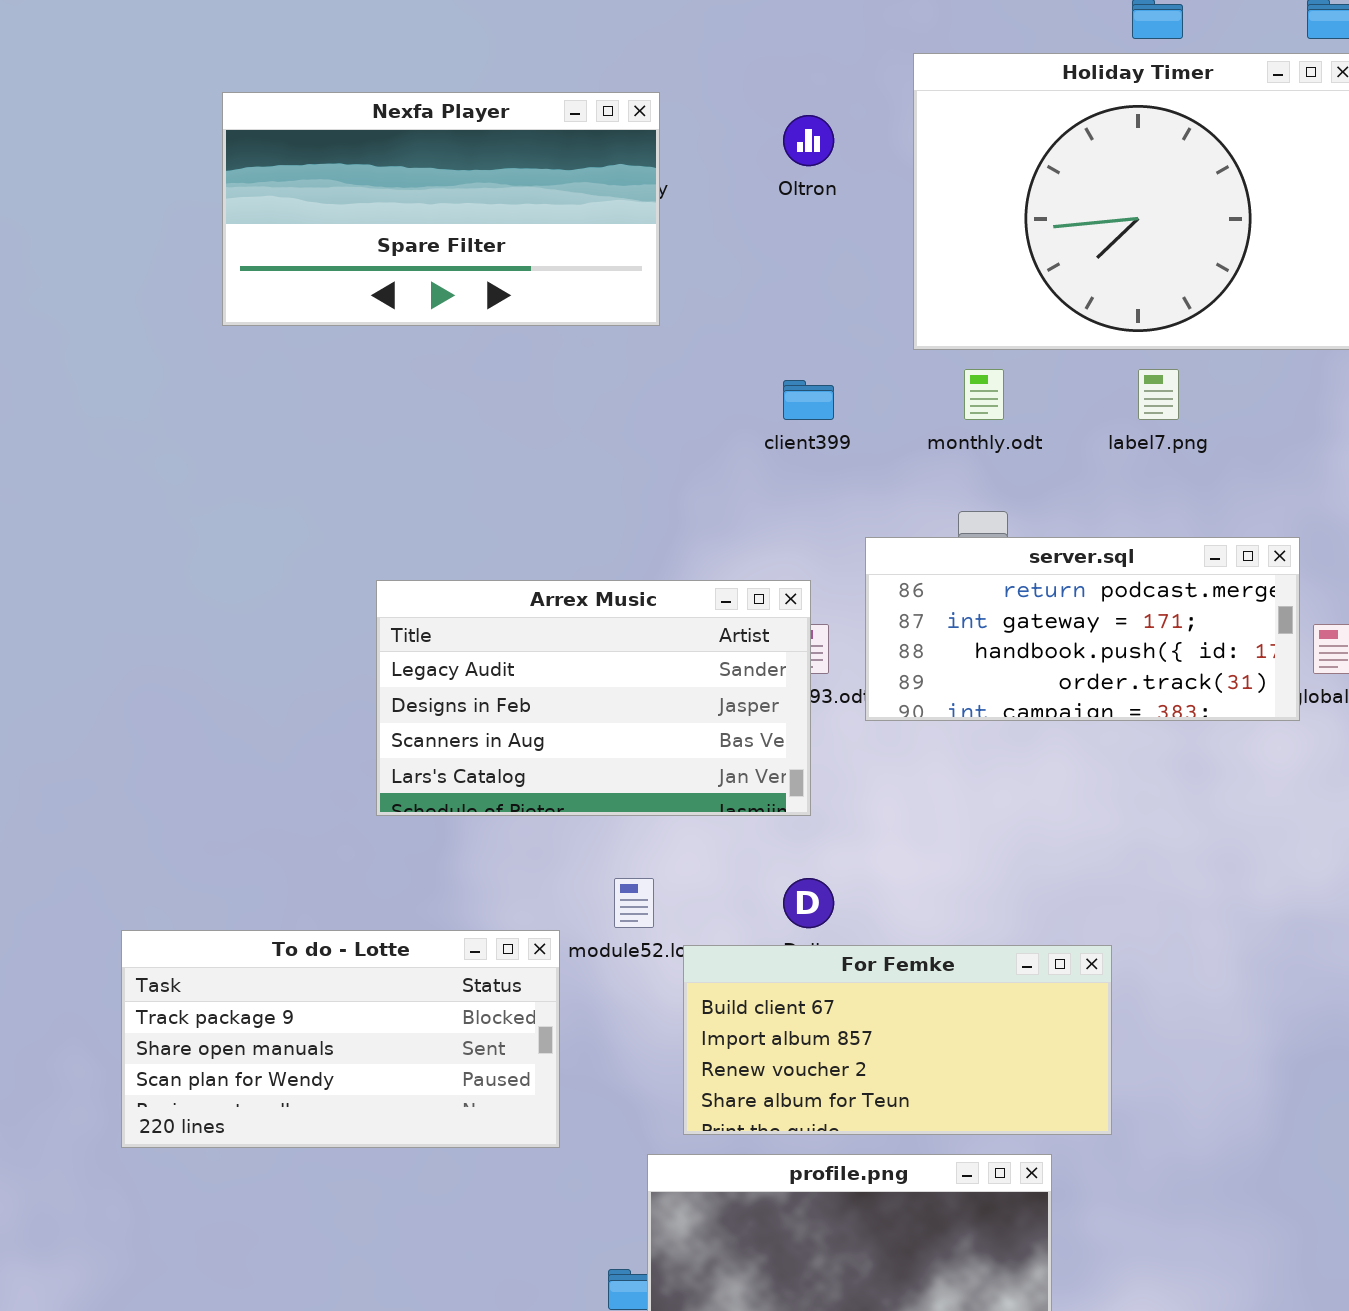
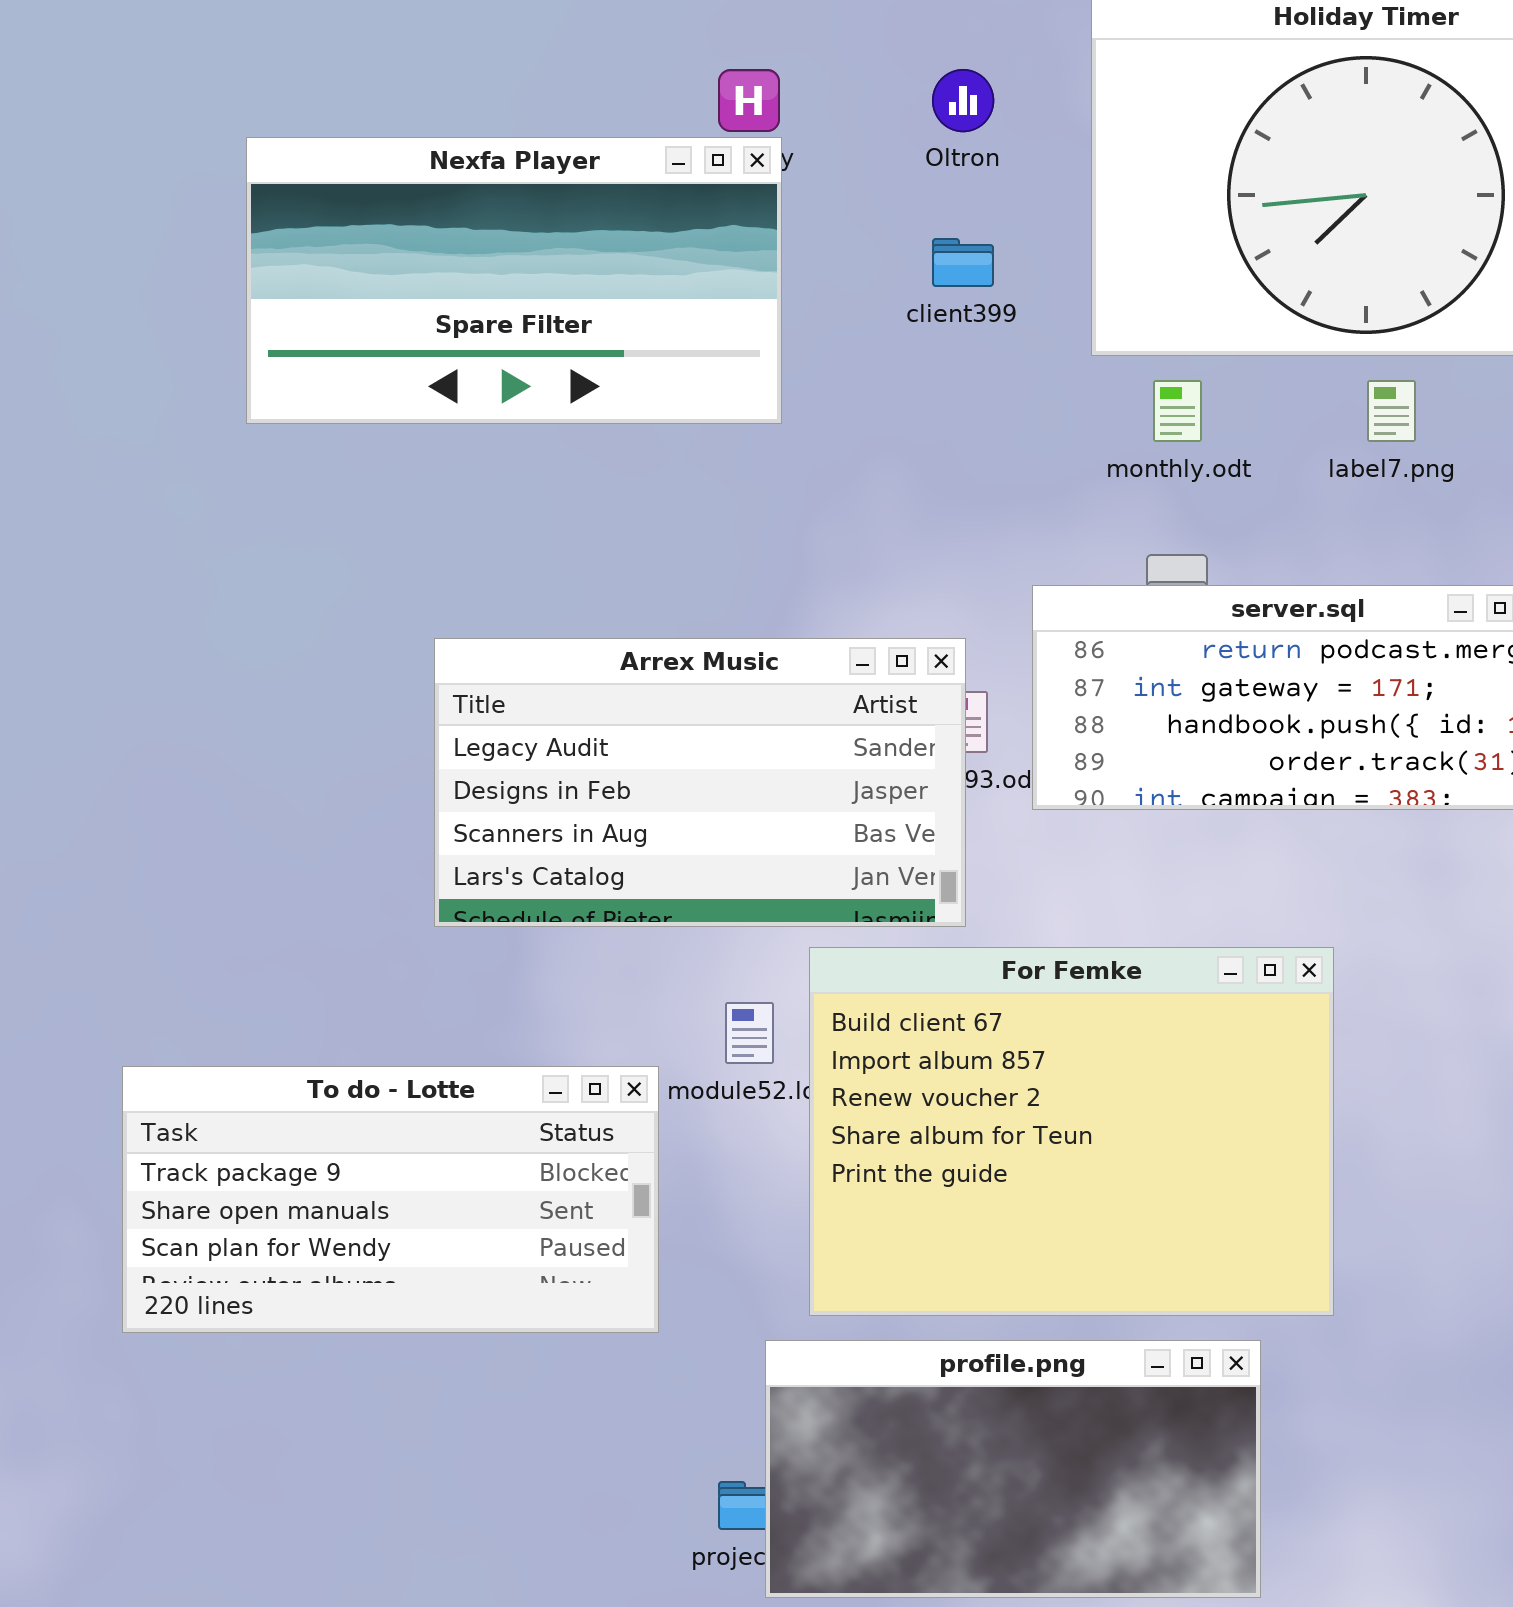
Nexfa Player: [222,92,660,326] -> [246,137,782,424], moved
client399: [783,380,834,420] -> [932,238,994,287], moved
For Femke: [683,945,1112,1135] -> [809,947,1334,1316], resized

